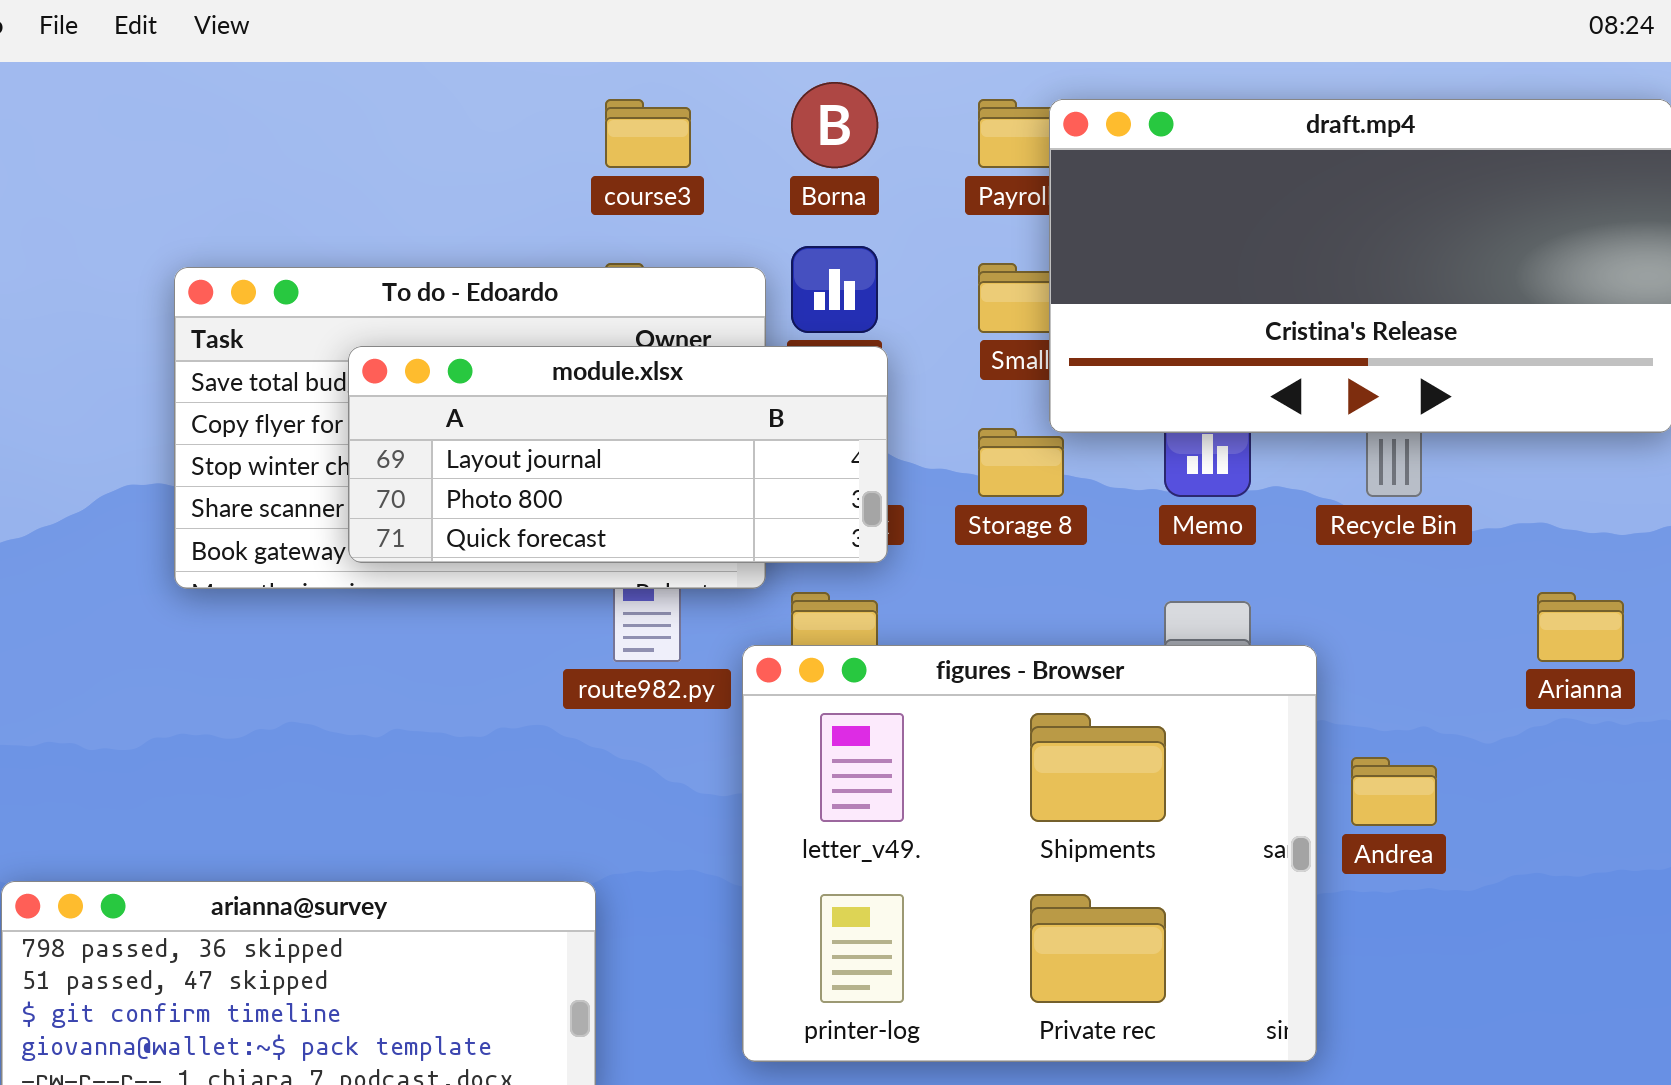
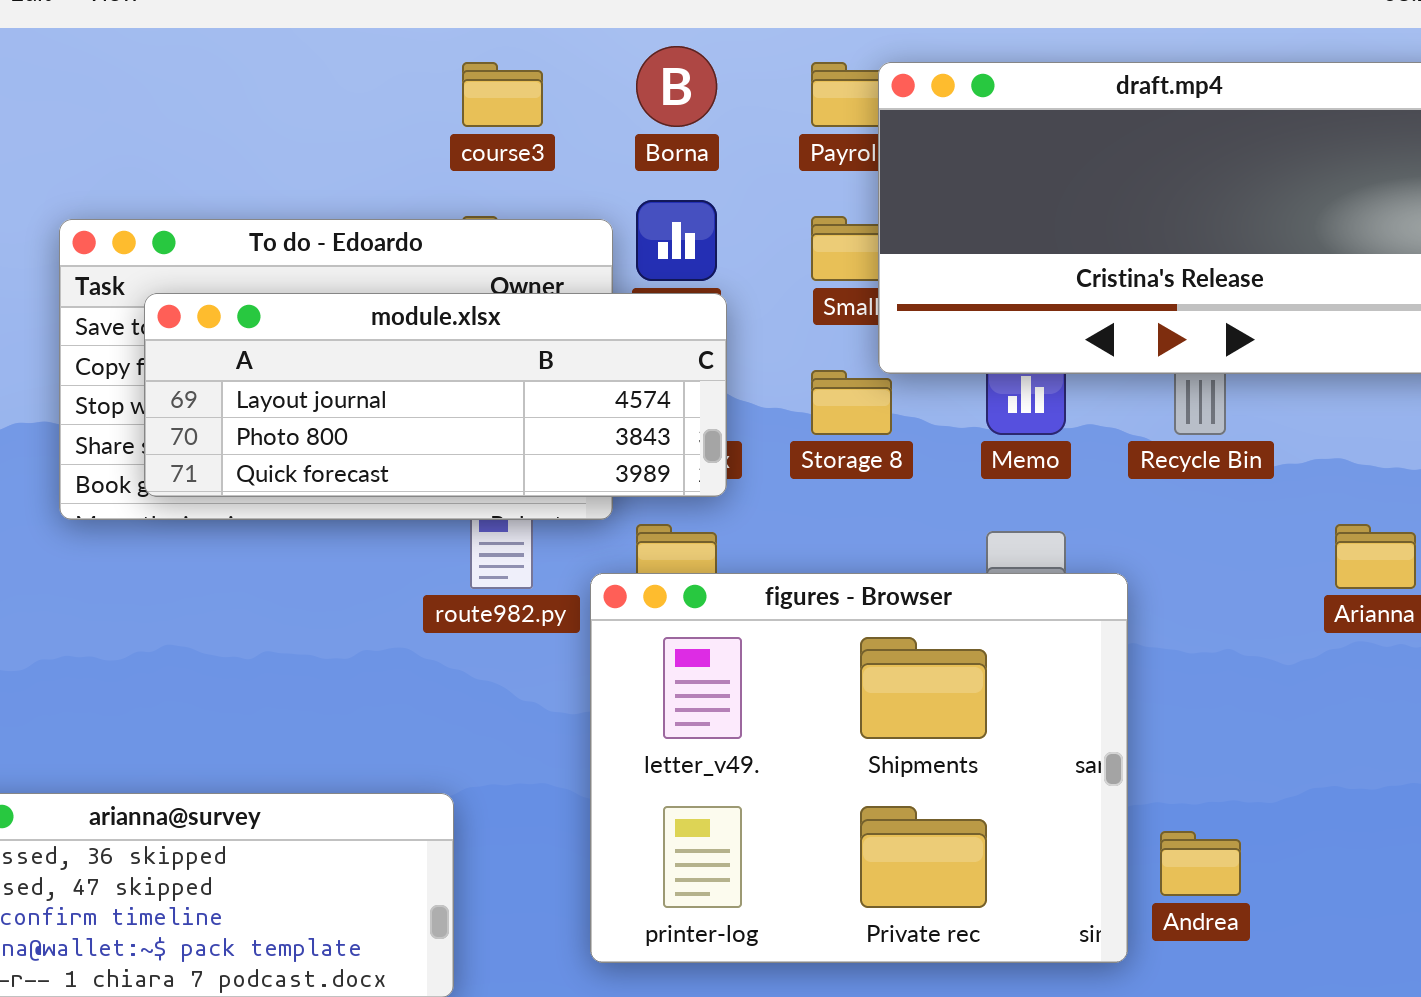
module.xlsx: [348,346,888,563] -> [144,293,727,497], resized
Andrea: [1351,757,1437,826] -> [1160,831,1241,896], moved

